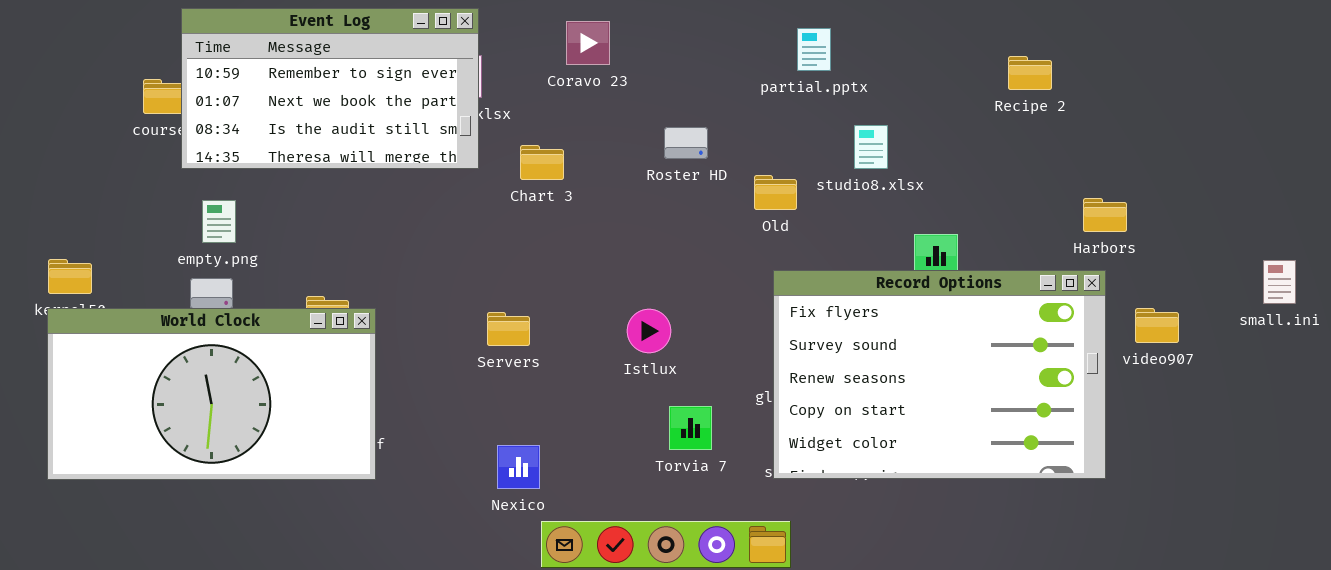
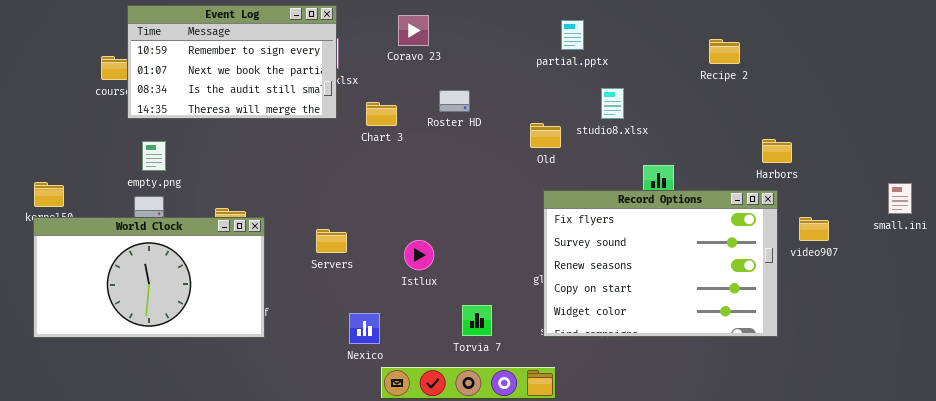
Roster HD: [664,127,708,159] -> [439,90,470,112], moved
Istlux: [627,309,671,353] -> [404,240,434,270], moved
Servers: [487,312,530,346] -> [316,229,347,253], moved
Torvia 7: [669,406,712,450] -> [462,305,492,336], moved

